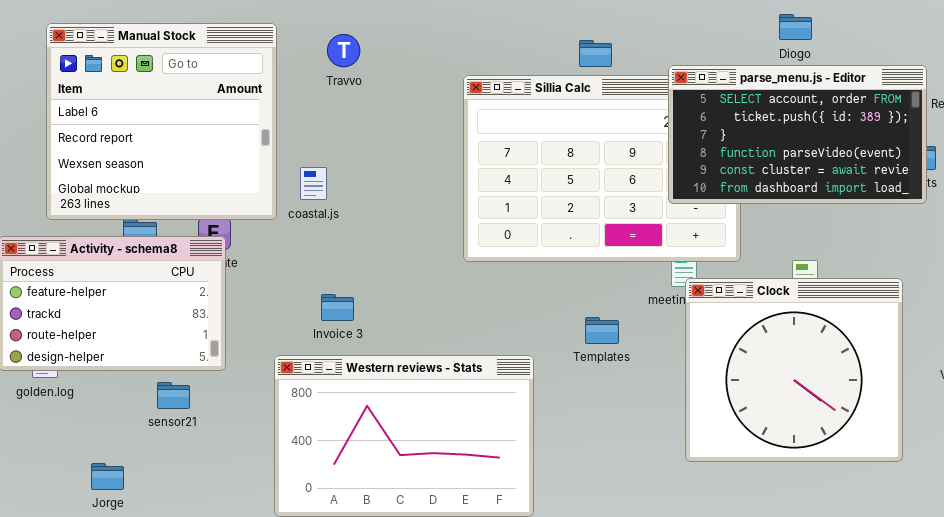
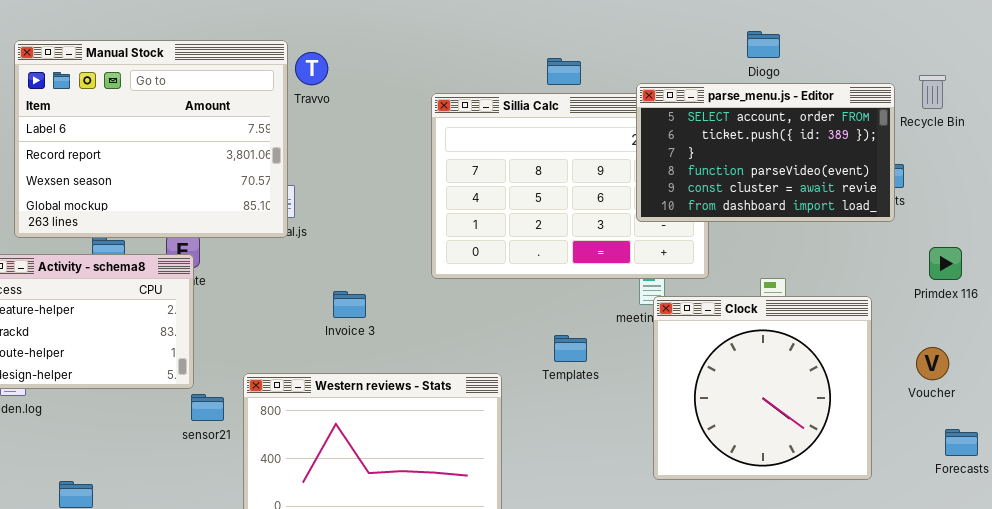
Manual Stock: [46,23,277,220] -> [14,40,288,238], resized
Invoice 3: [321,294,354,321] -> [333,291,366,318], moved
sensor21: [157,382,190,409] -> [191,394,224,421], moved

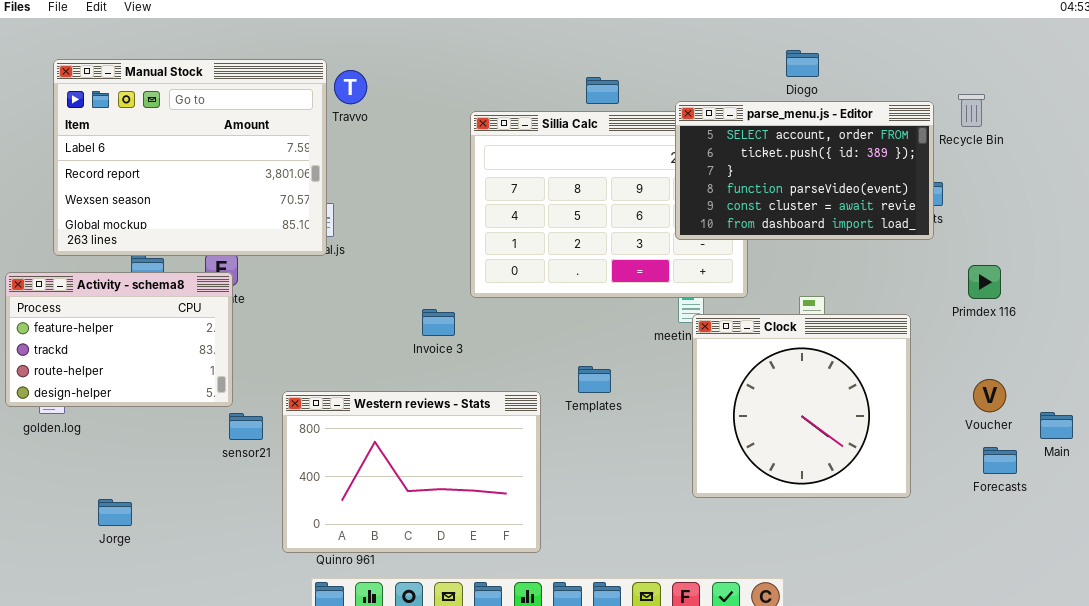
Invoice 3: [333,291,366,318] -> [422,309,455,336], moved
Templates: [554,335,587,362] -> [578,366,611,393], moved
Voucher: [916,347,949,380] -> [973,379,1006,412], moved

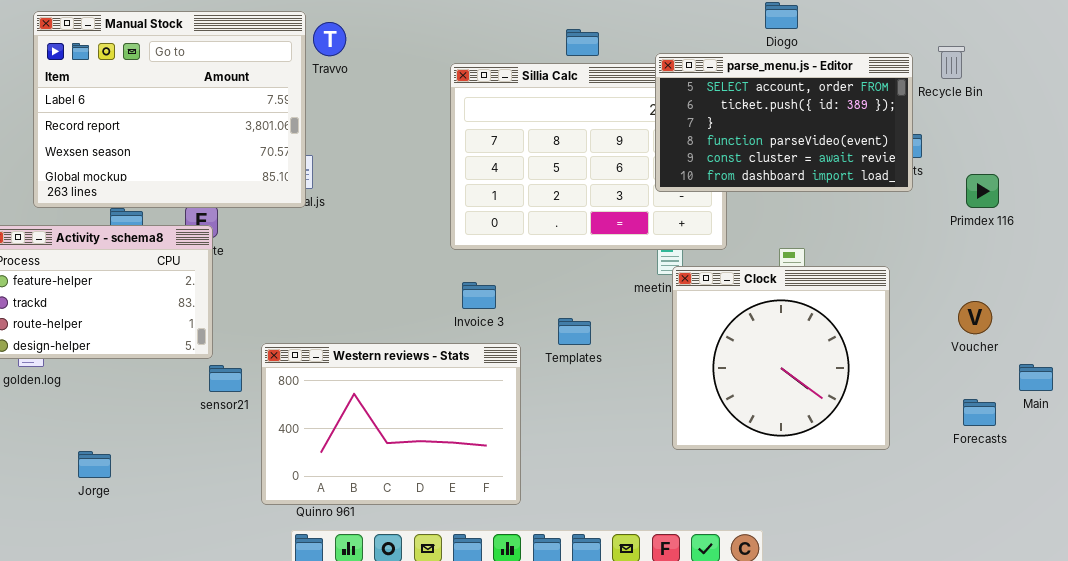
Primdex 116: [968,265,1001,299] -> [966,174,999,208], moved
Invoice 3: [422,309,455,336] -> [462,282,496,309], moved
Voucher: [973,379,1006,412] -> [958,301,992,334], moved

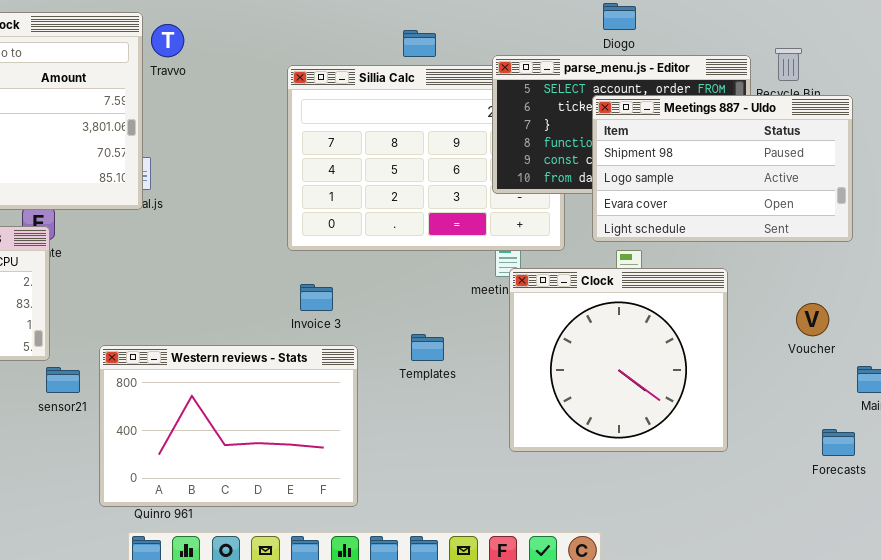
Meetings 887 - Uldo: none -> [592,95,853,242], opened
Templates: [558,318,591,345] -> [411,334,444,361], moved
Forecasts: [963,399,996,426] -> [822,429,855,456], moved

